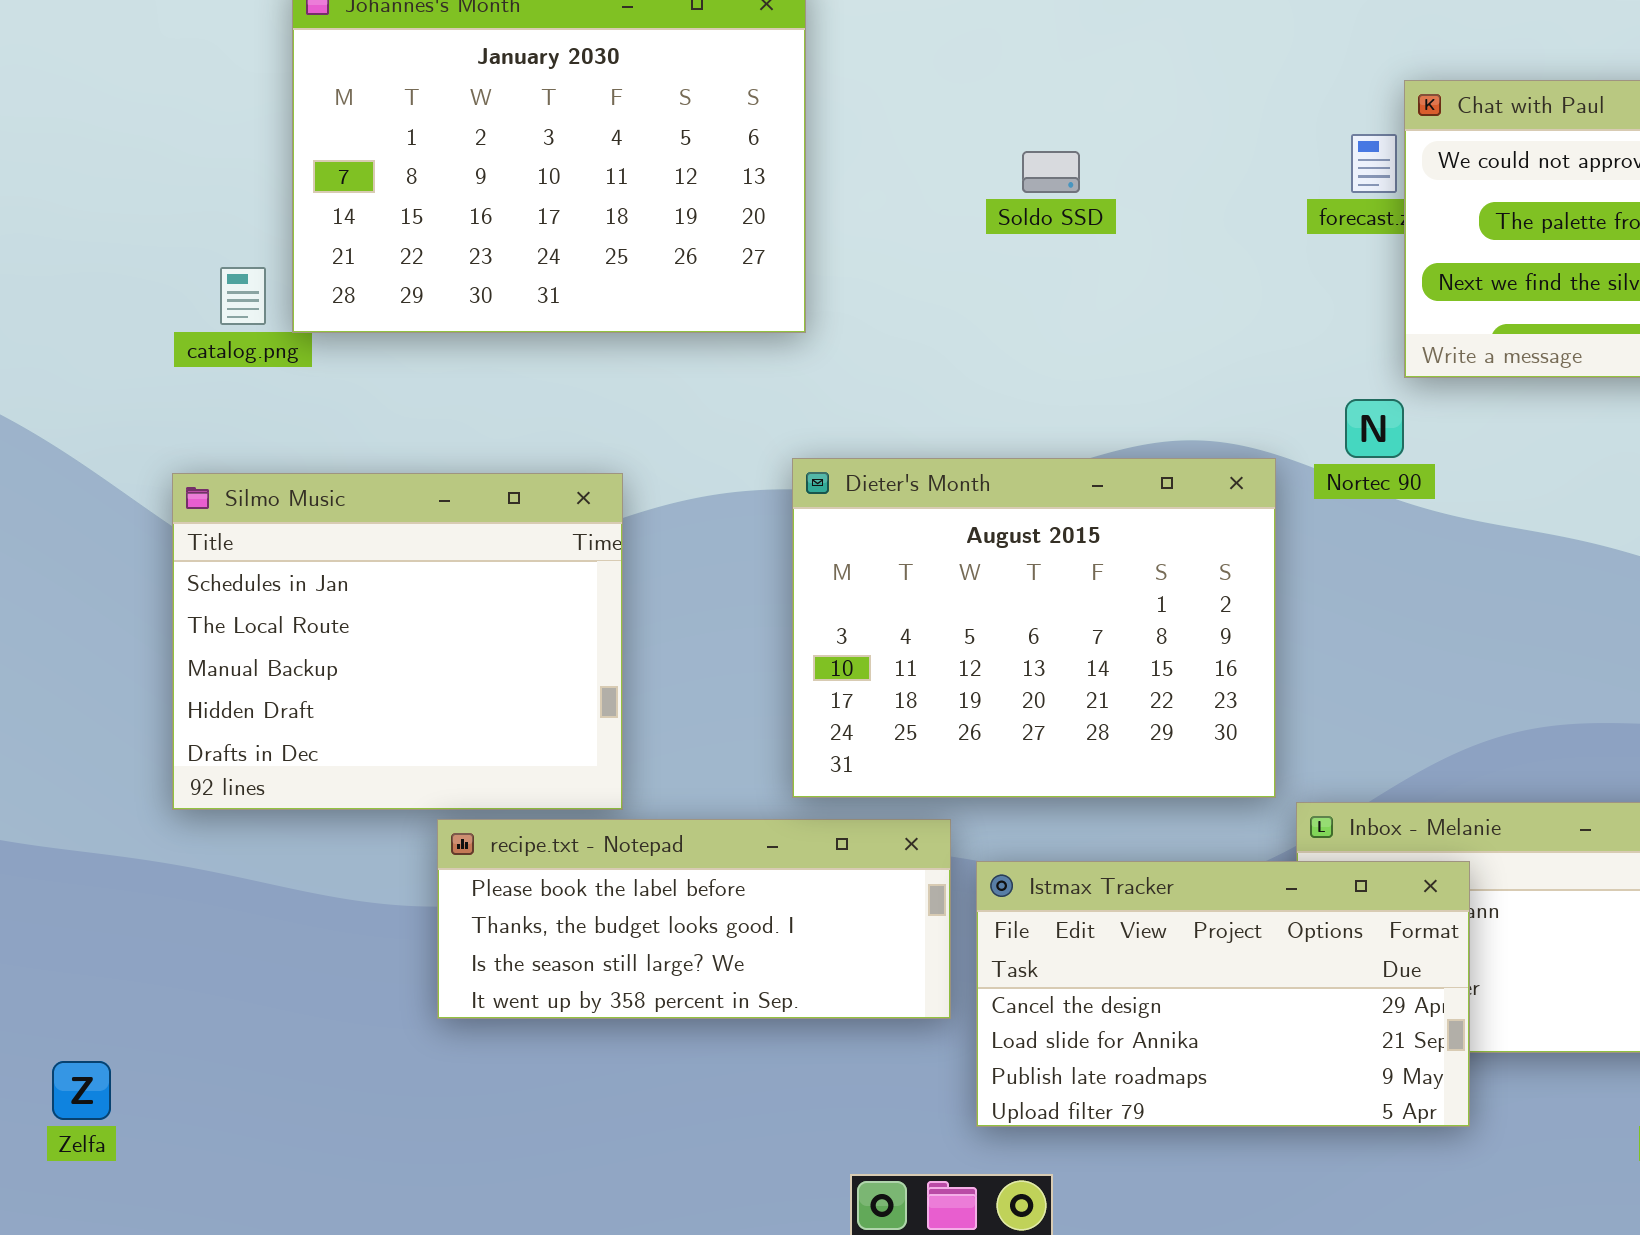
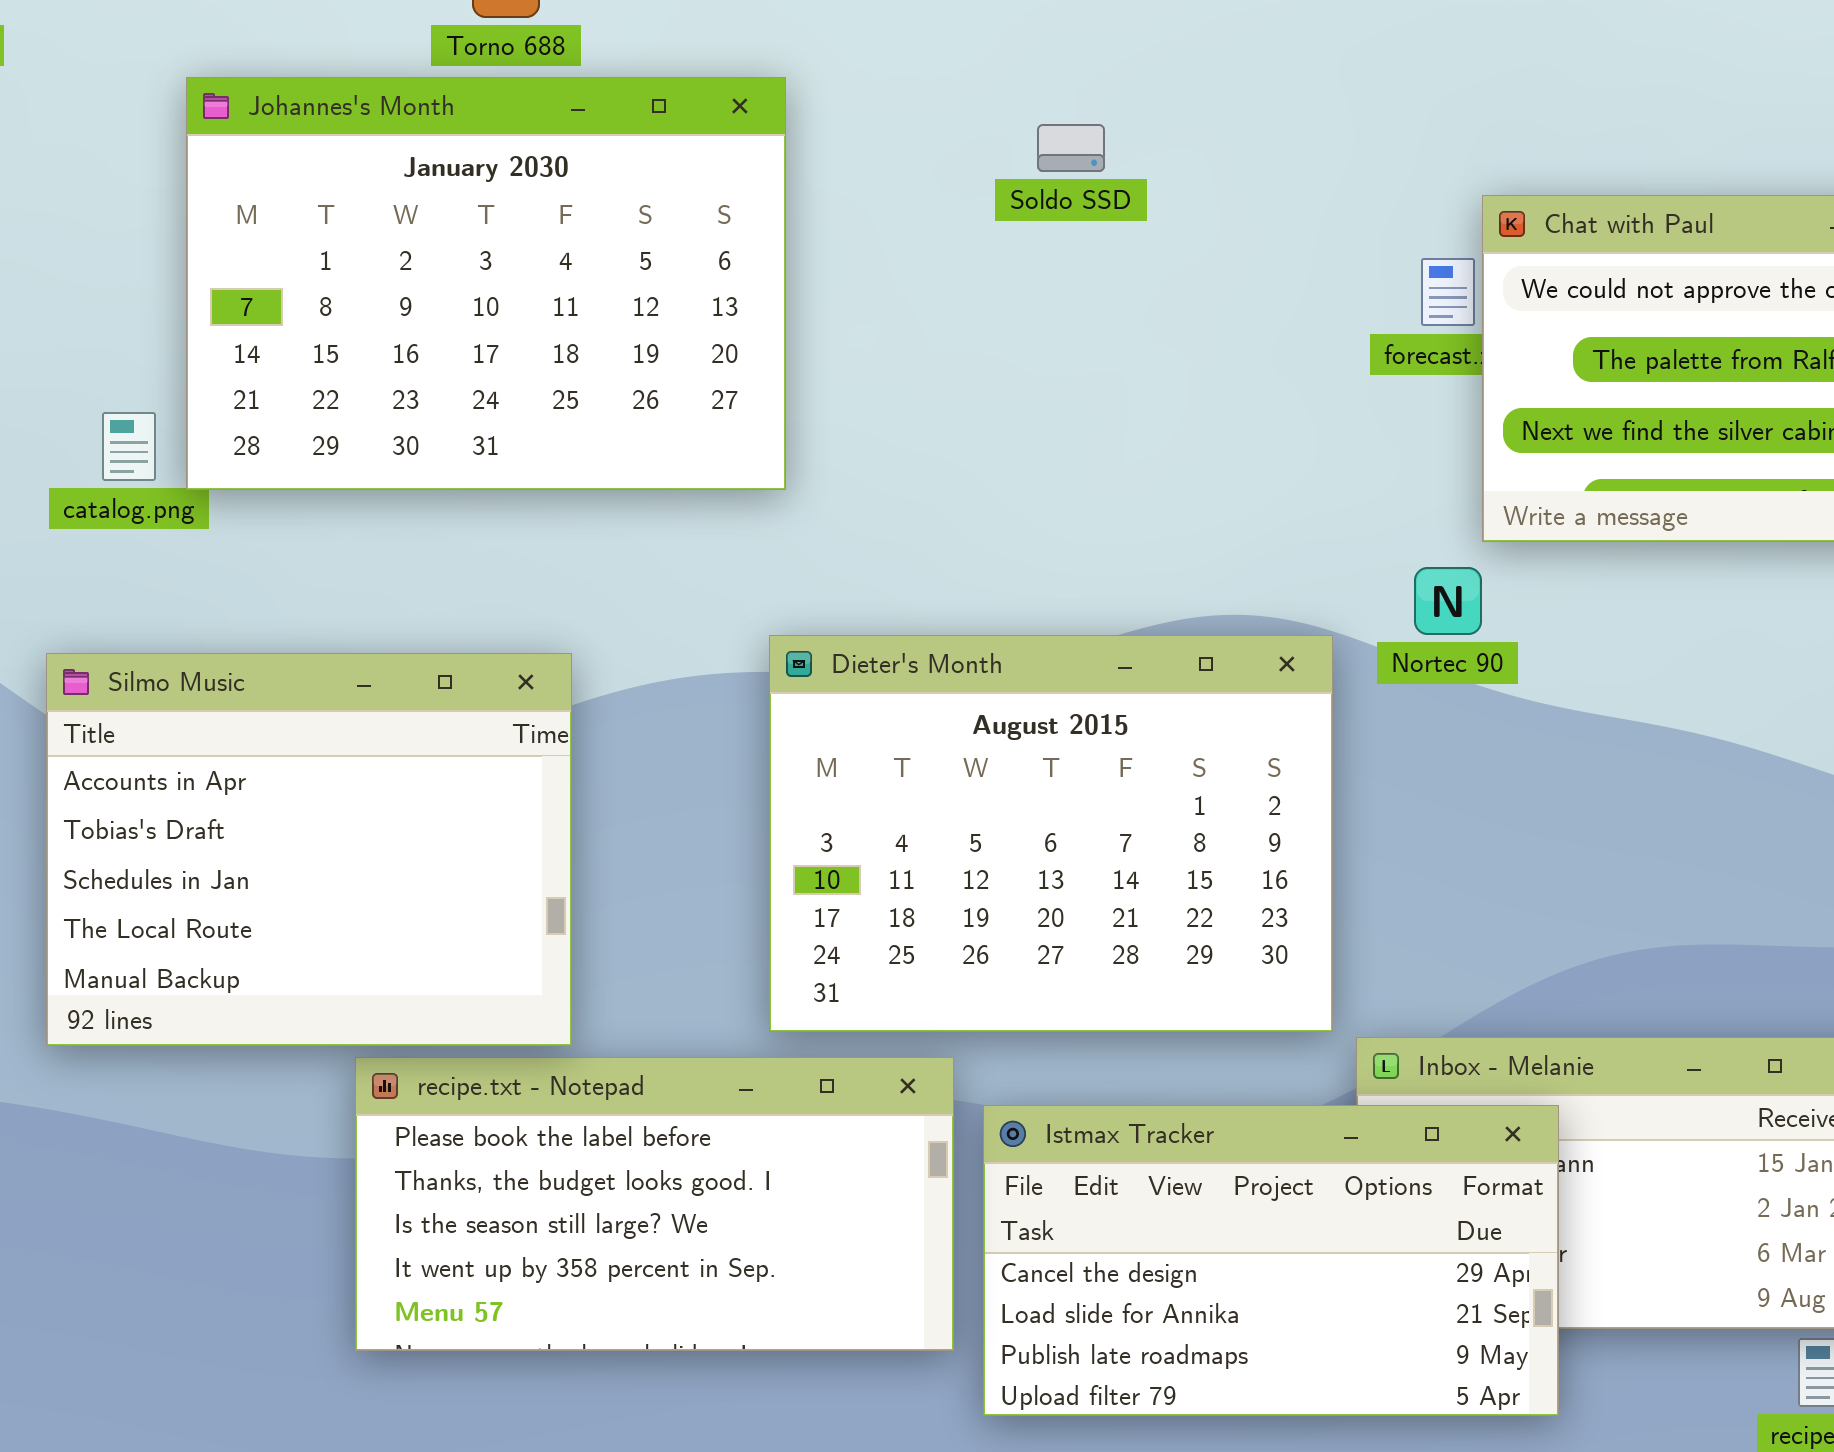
Soldo SSD: [1022,151,1080,193] -> [1037,124,1105,172], moved
Silmo Music: [172,473,623,810] -> [46,653,572,1046], scrolled up 2 rows
recipe.txt - Notepad: [437,819,951,1019] -> [355,1057,954,1351], resized

